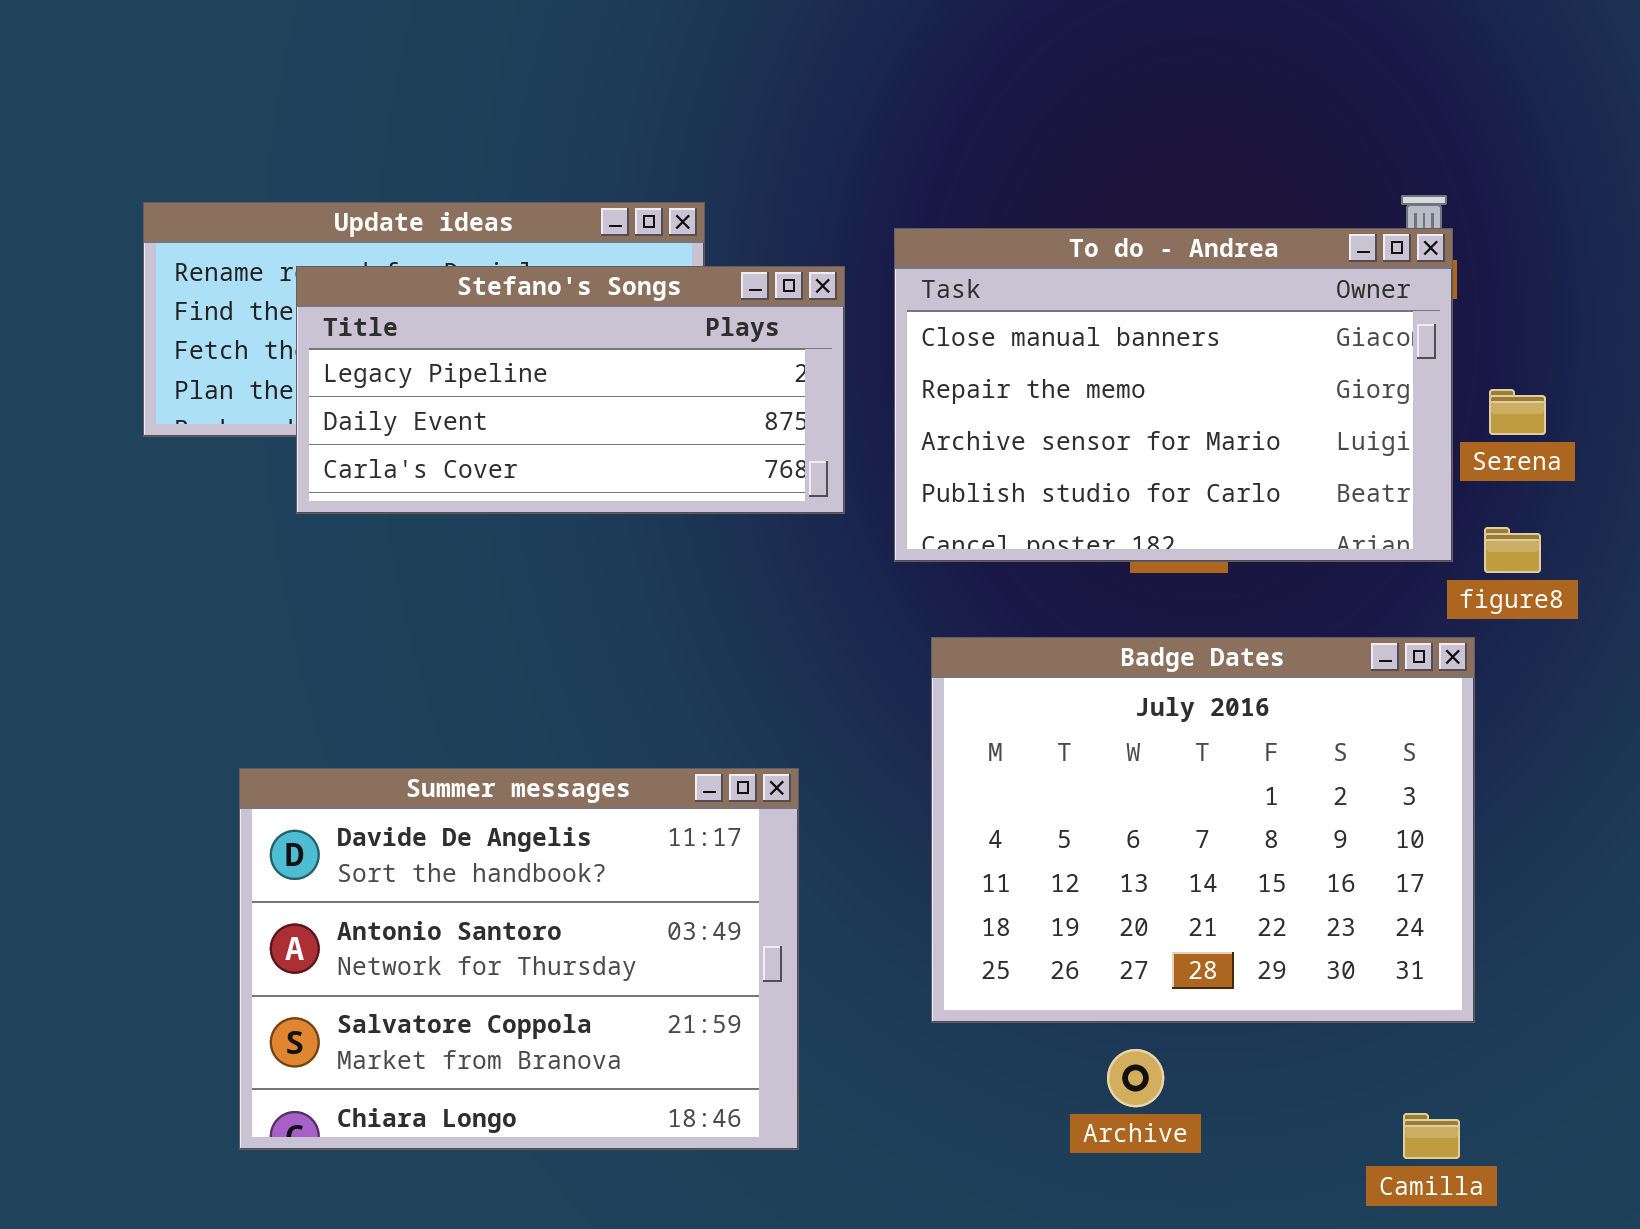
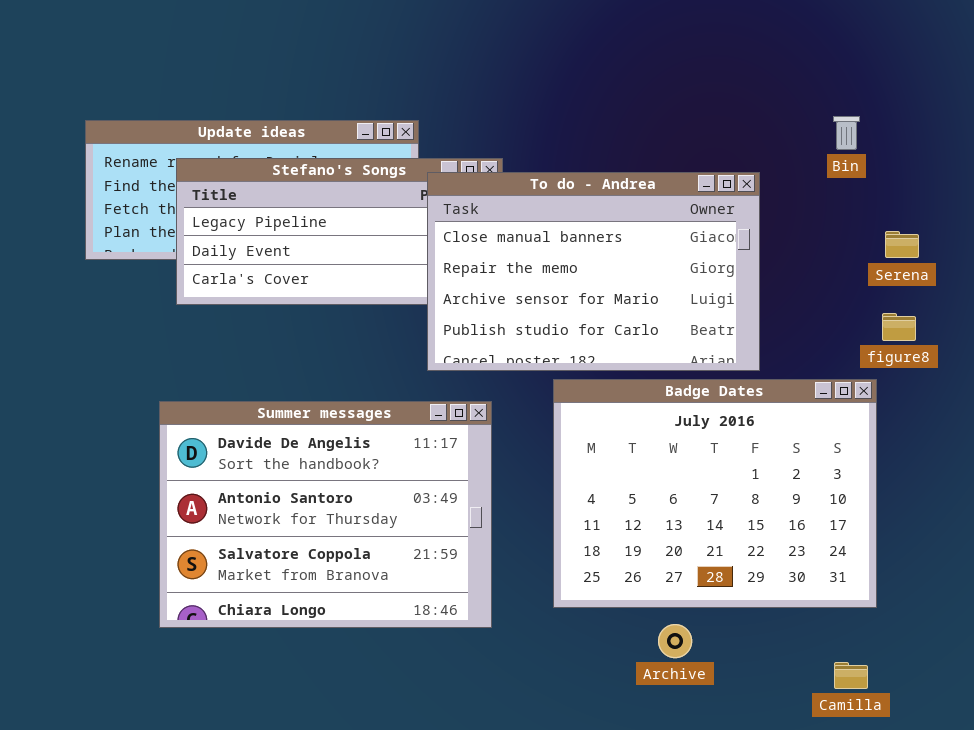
To do - Andrea: [894,228,1453,562] -> [427,172,760,371], moved
Summer messages: [239,768,799,1150] -> [159,401,492,628], moved

